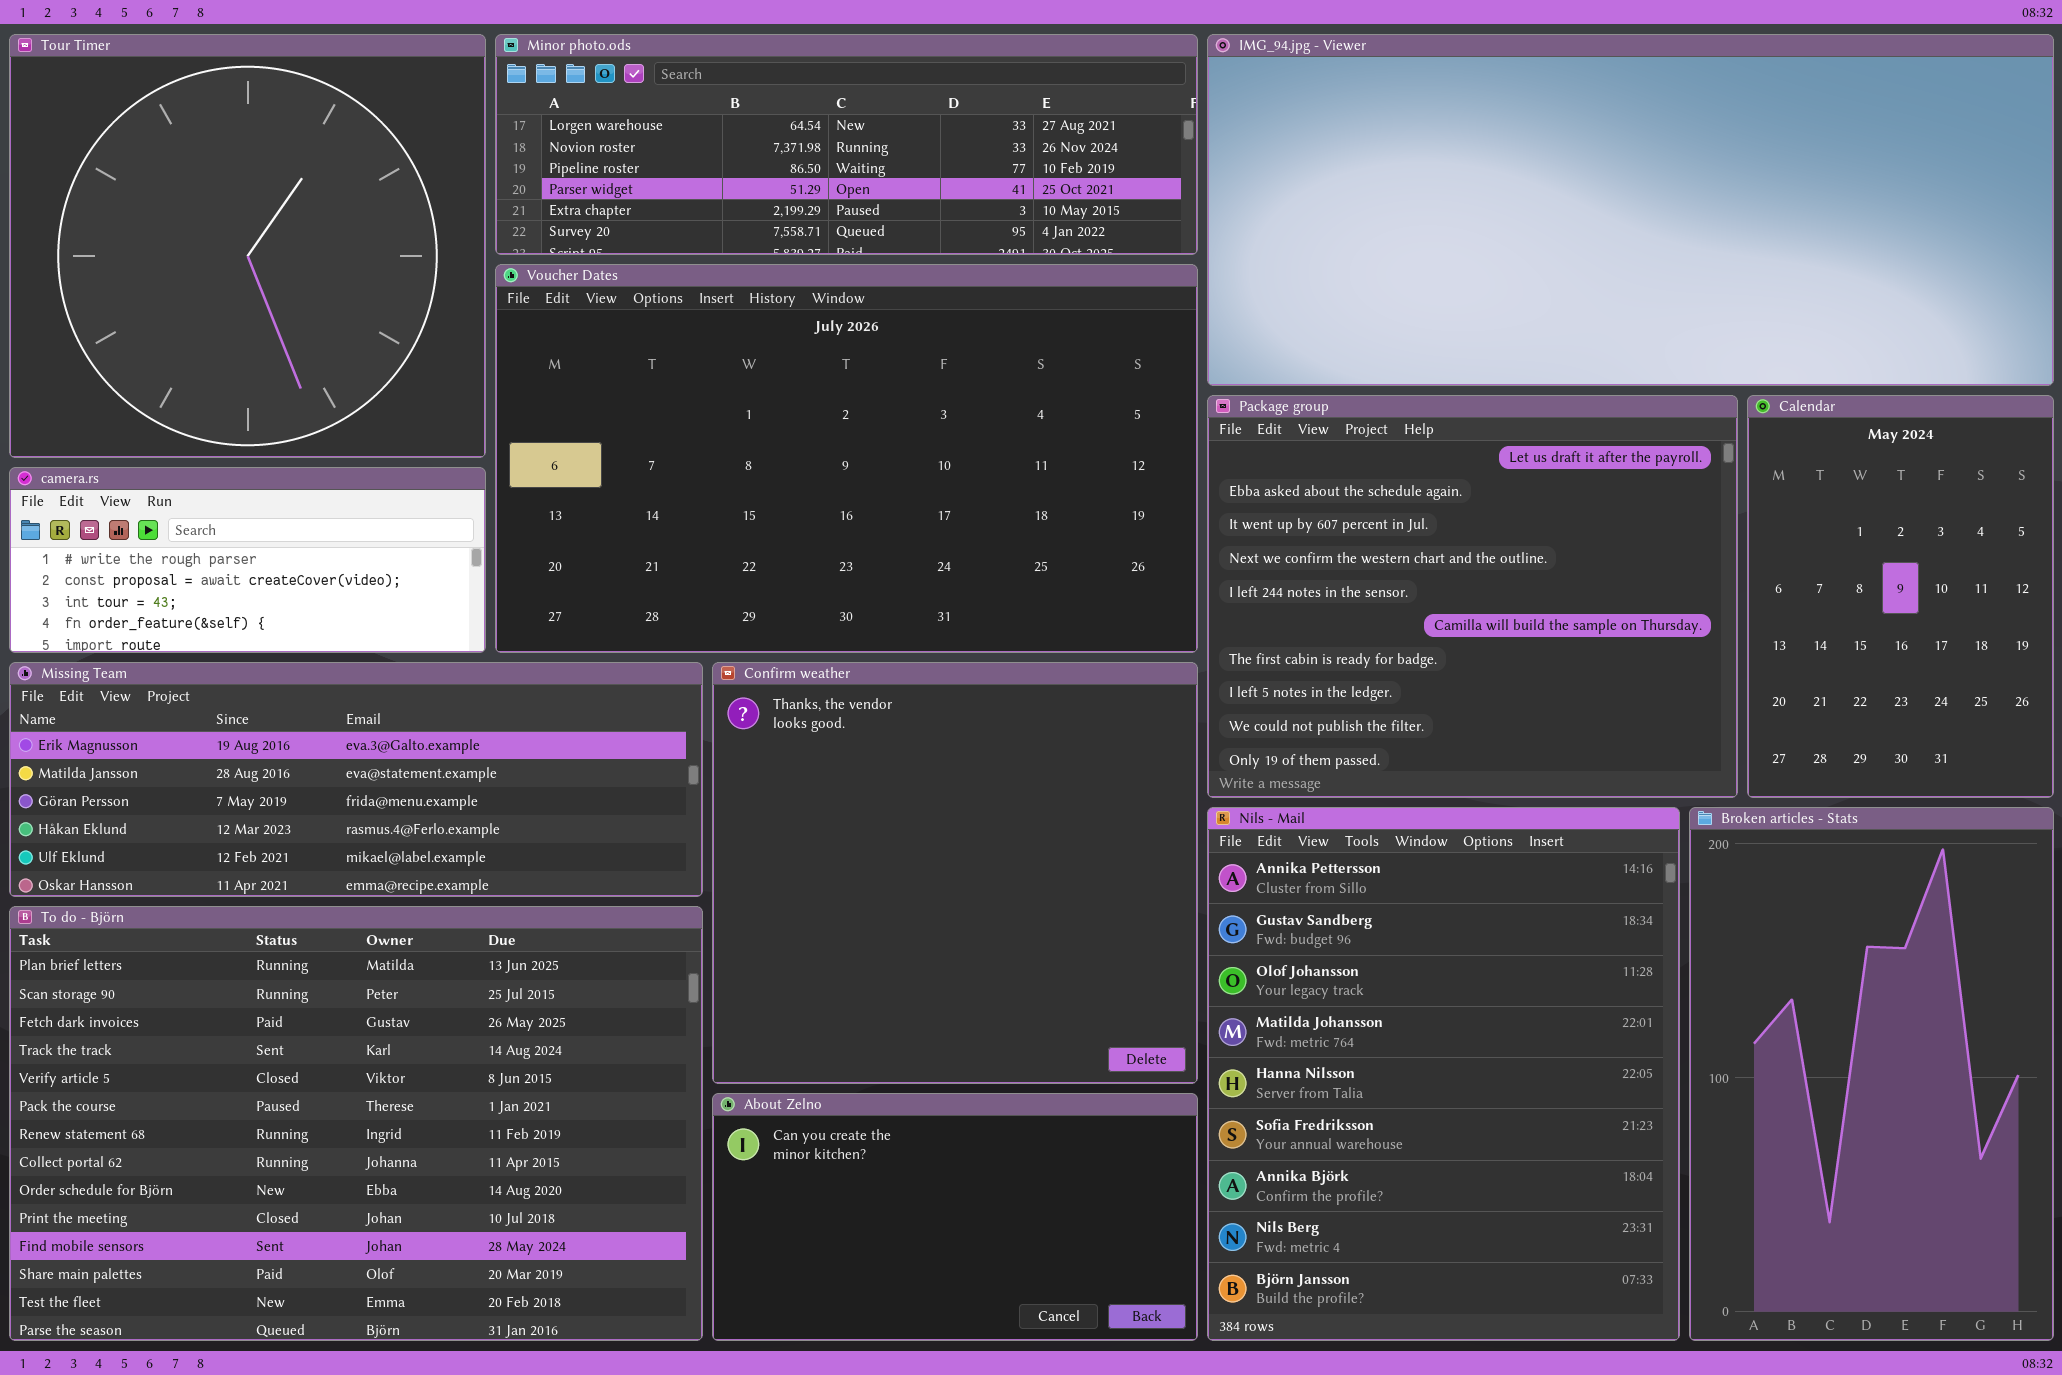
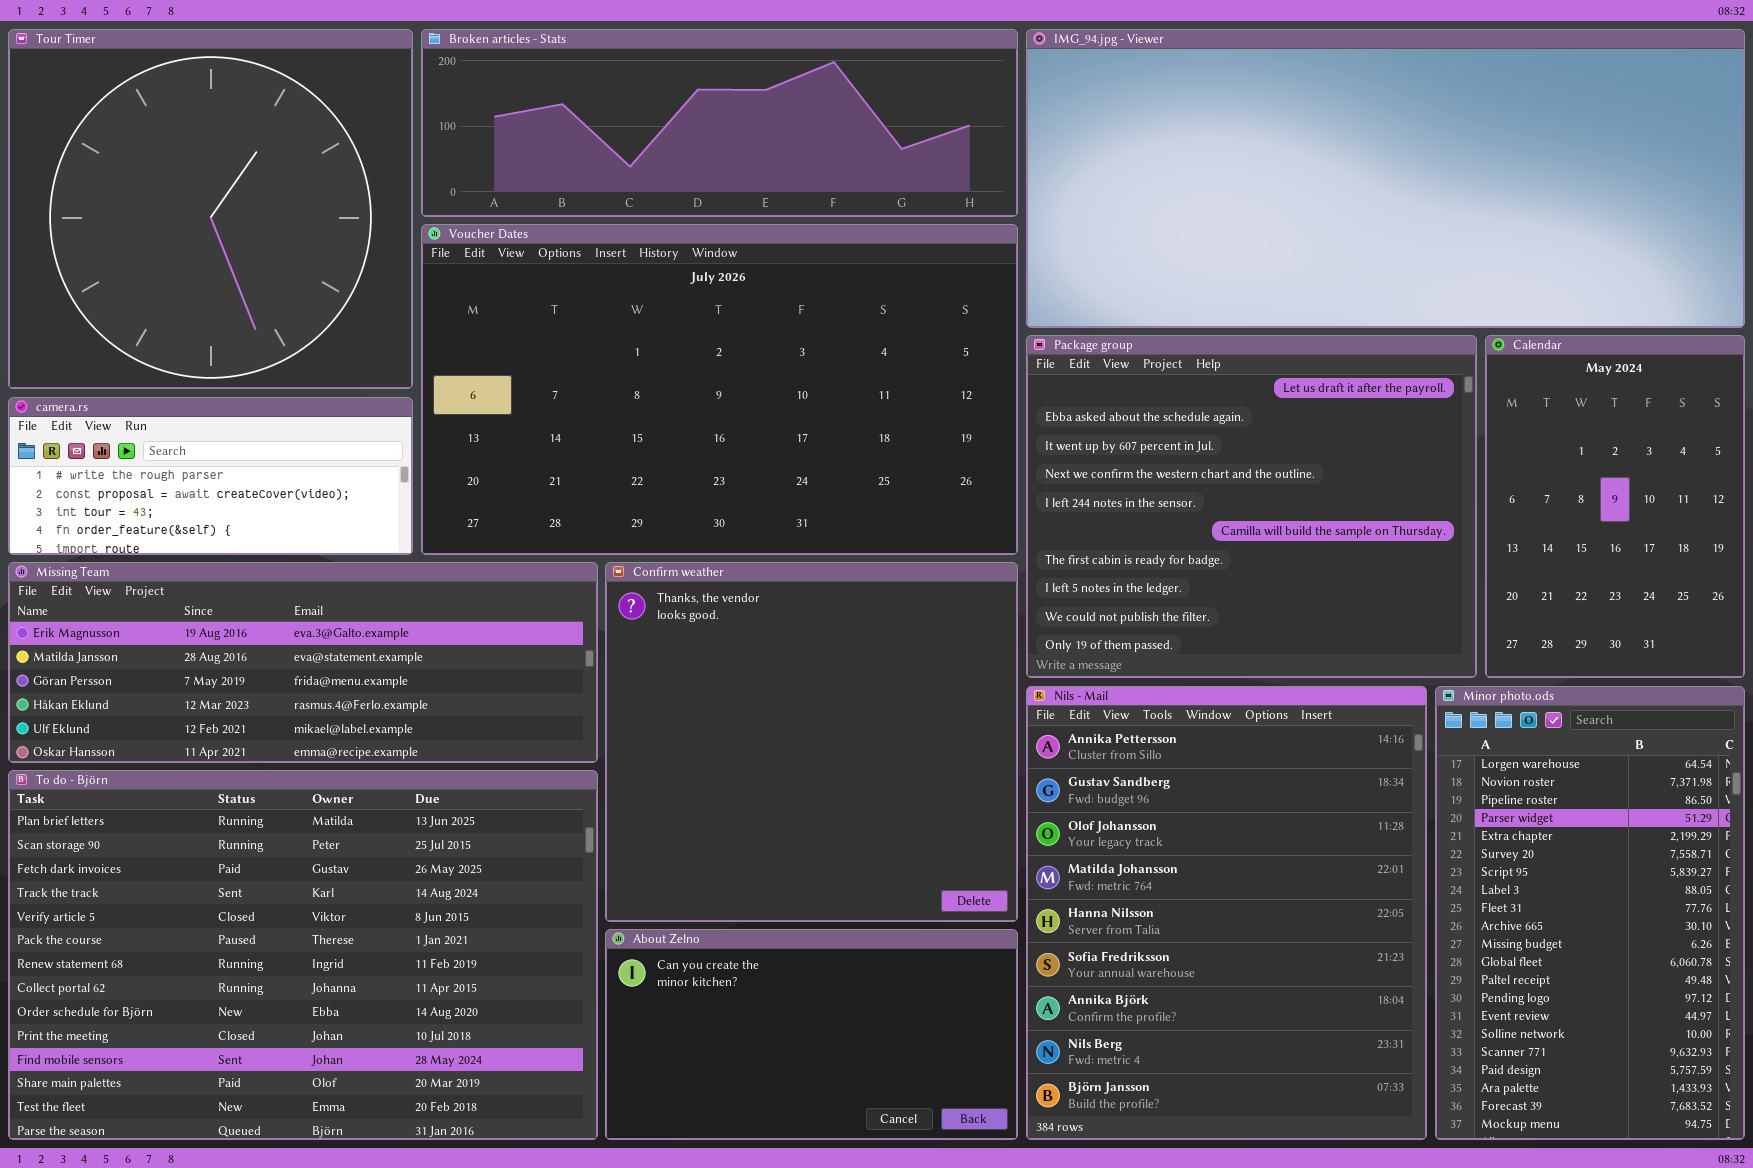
Minor photo.ods: [495,34,1198,255] -> [1435,686,1745,1140], moved, resized
Broken articles - Stats: [1689,807,2054,1341] -> [421,29,1018,217], moved, resized

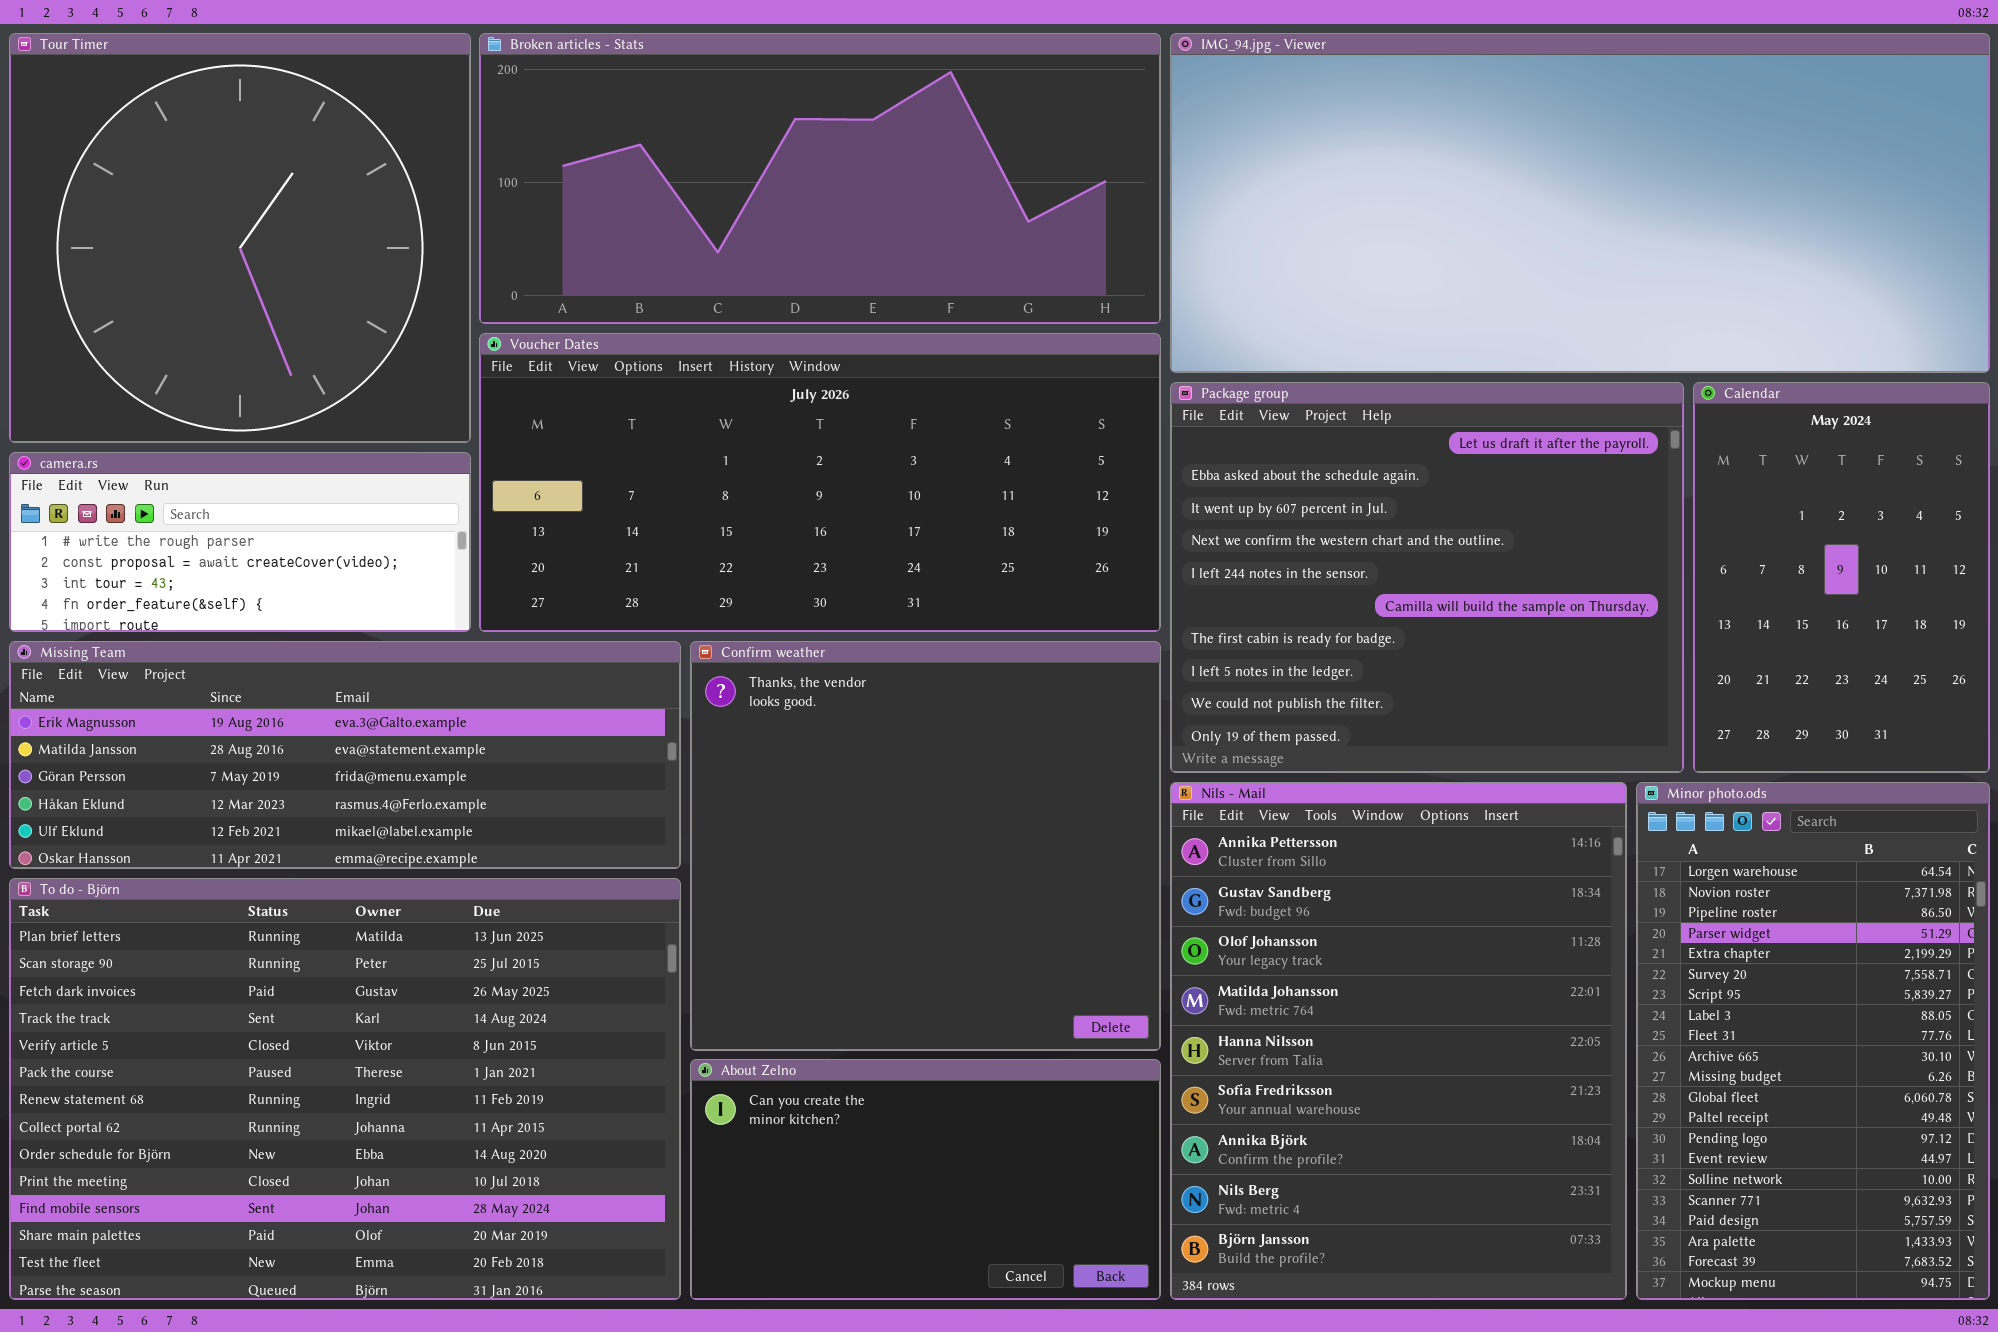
Broken articles - Stats: [421,29,1018,217] -> [479,33,1161,324], resized
Voucher Dates: [421,224,1018,555] -> [479,333,1161,632], resized

